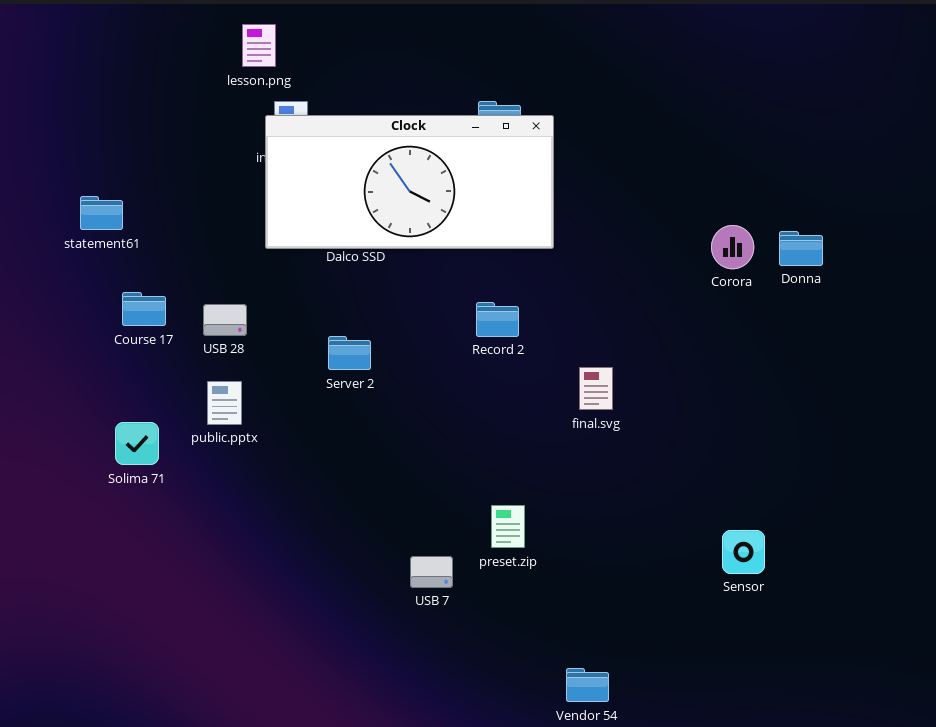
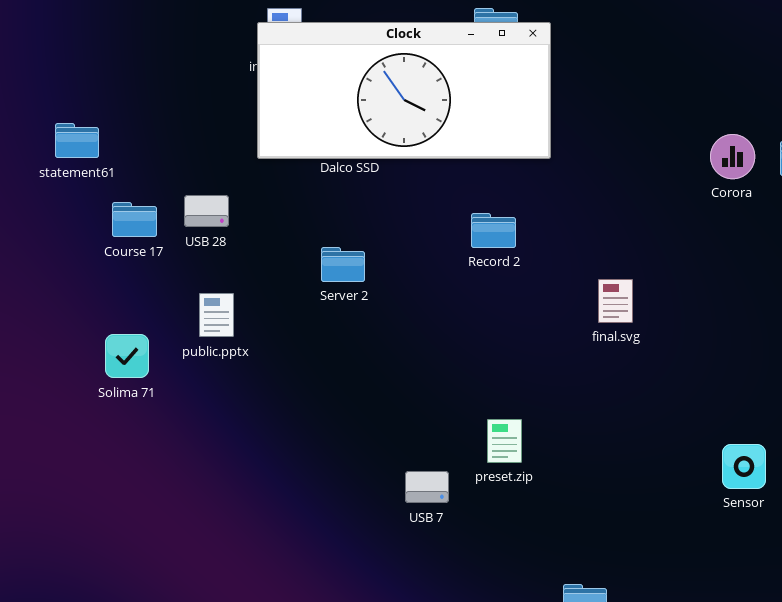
statement61: [80,196,123,230] -> [55,123,99,158], moved
USB 28: [203,304,247,336] -> [184,195,229,227], moved
final.svg: [579,367,613,410] -> [598,279,633,323], moved

